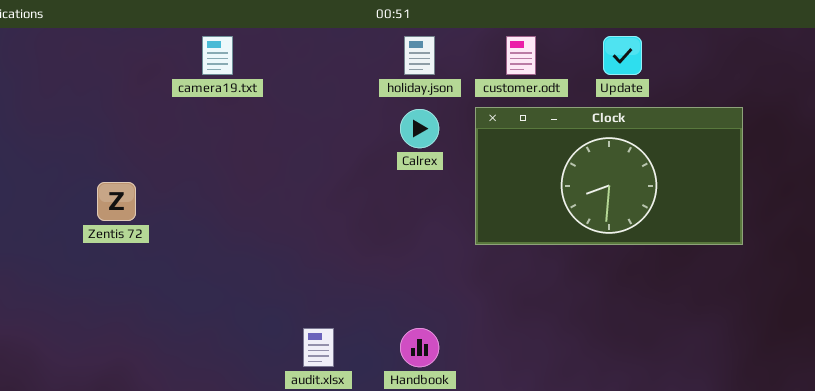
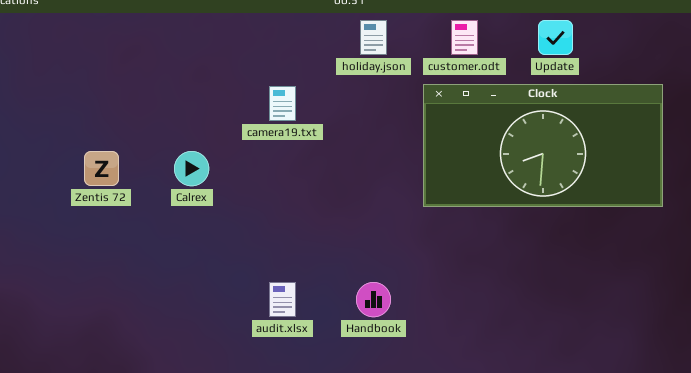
camera19.txt: [202,36,233,75] -> [269,86,296,121], moved
Calrex: [400,109,439,148] -> [174,151,209,186], moved

